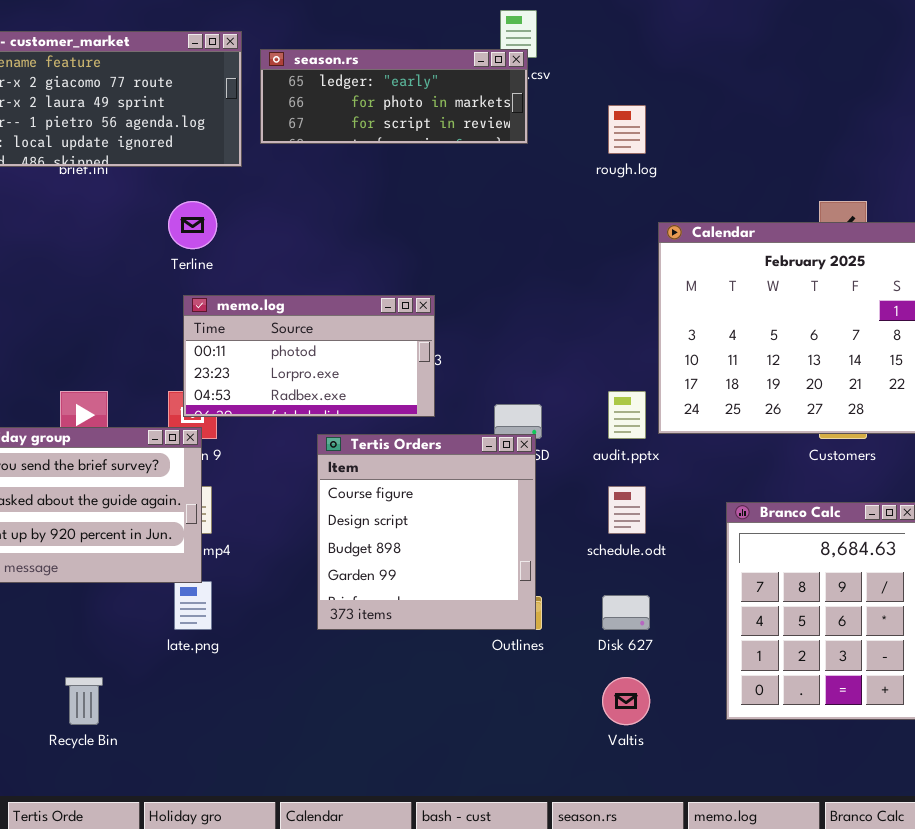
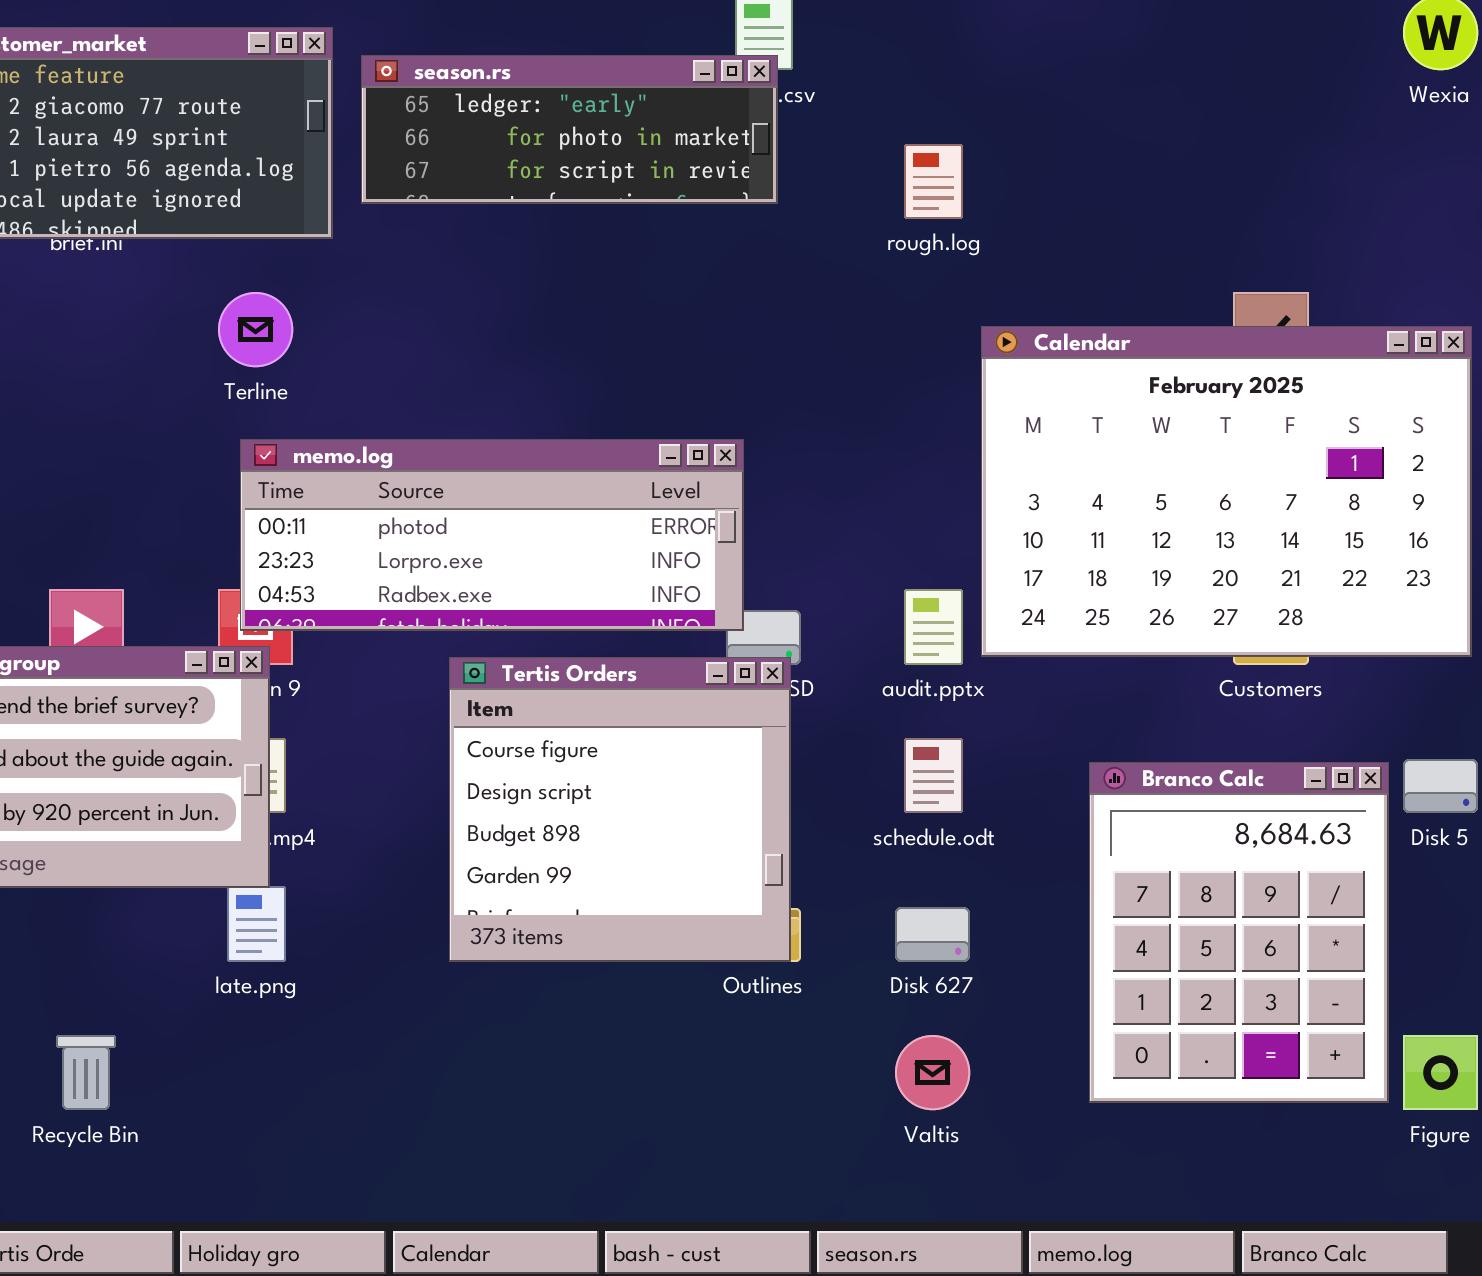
memo.log: [183,295,435,417] -> [240,439,744,631], resized

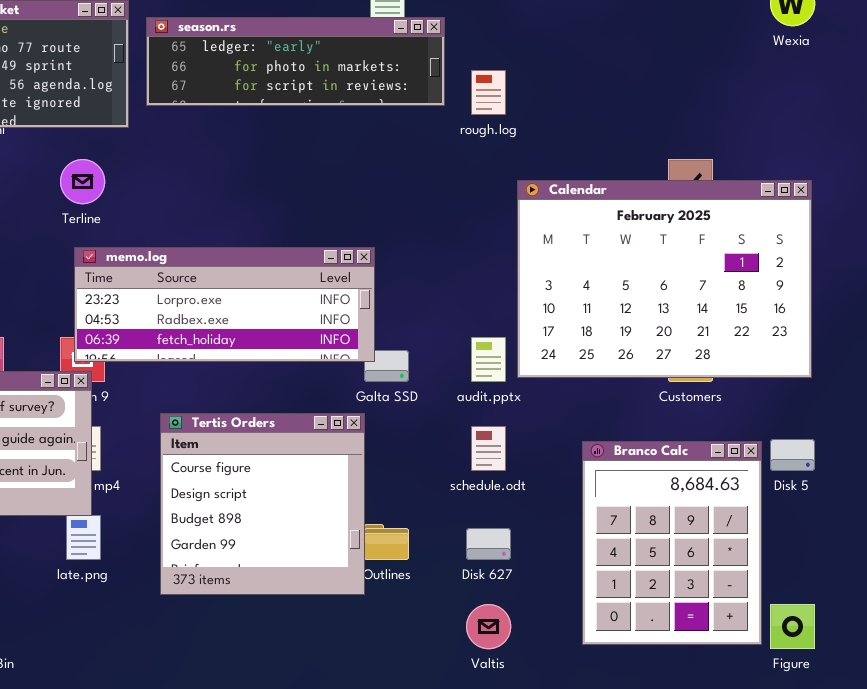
season.rs: [361,55,778,204] -> [146,17,445,106], resized
memo.log: [240,439,744,631] -> [74,247,375,362], scrolled down 1 row
Tertis Orders: [449,657,791,962] -> [160,413,365,595], moved

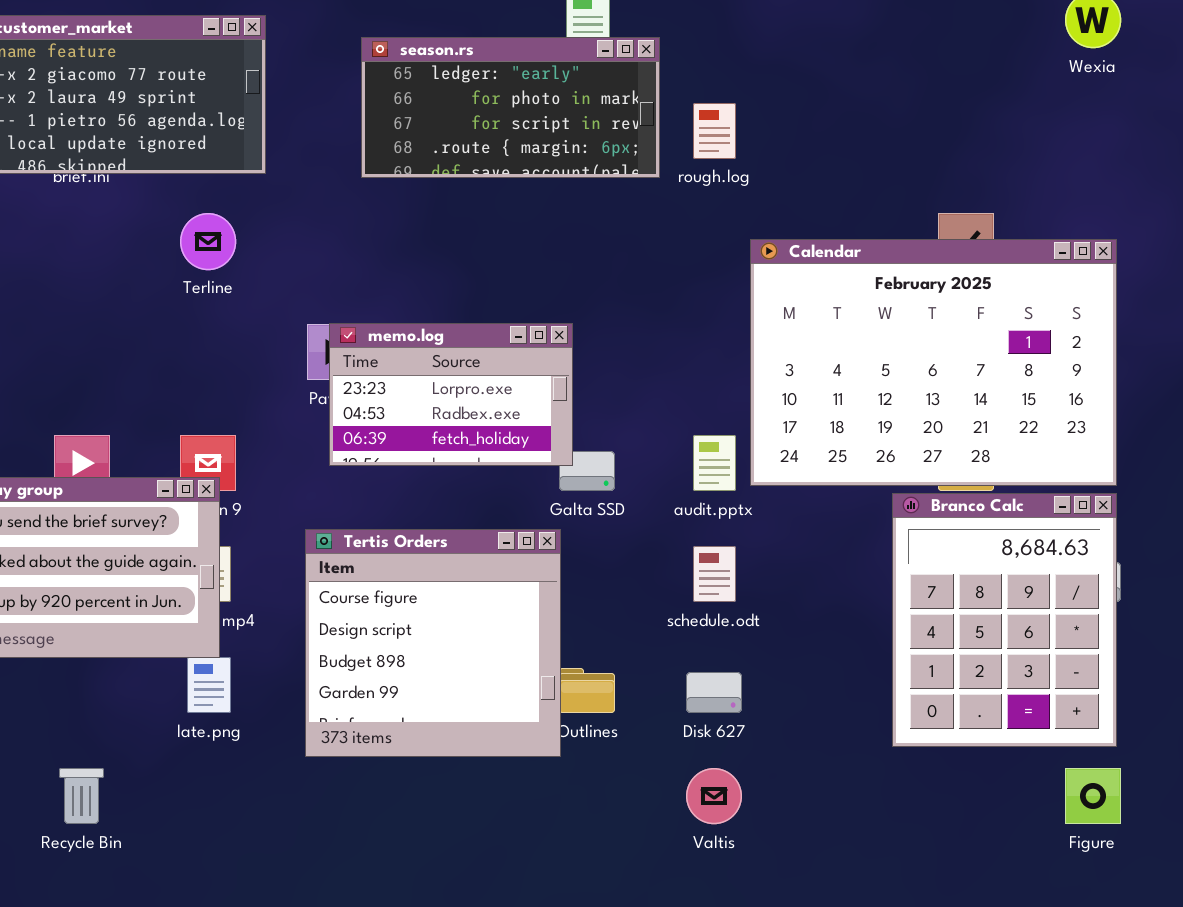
season.rs: [146,17,445,106] -> [361,37,660,178], resized
memo.log: [74,247,375,362] -> [329,323,573,466], resized
Branco Calc: [582,441,762,645] -> [892,493,1117,747], moved

